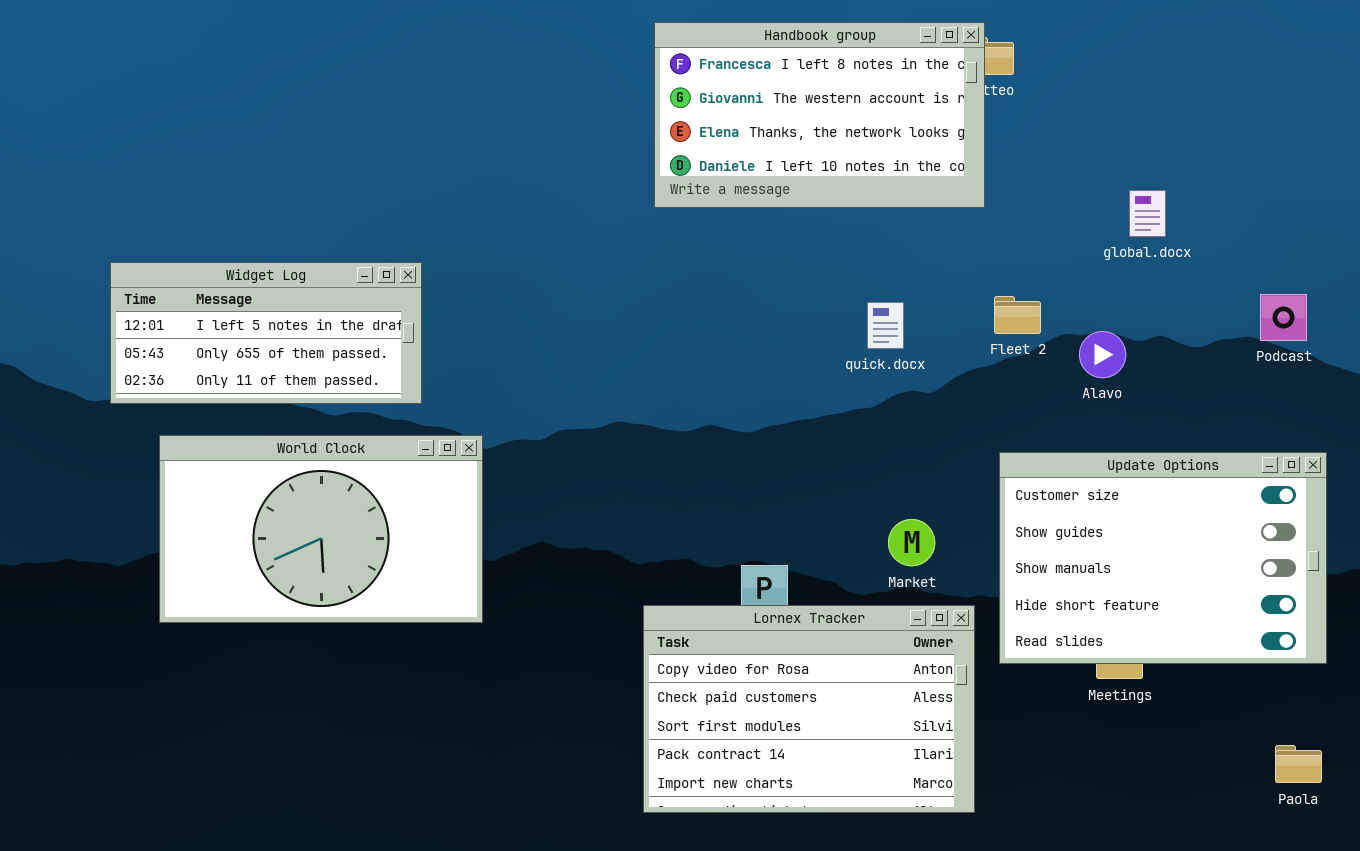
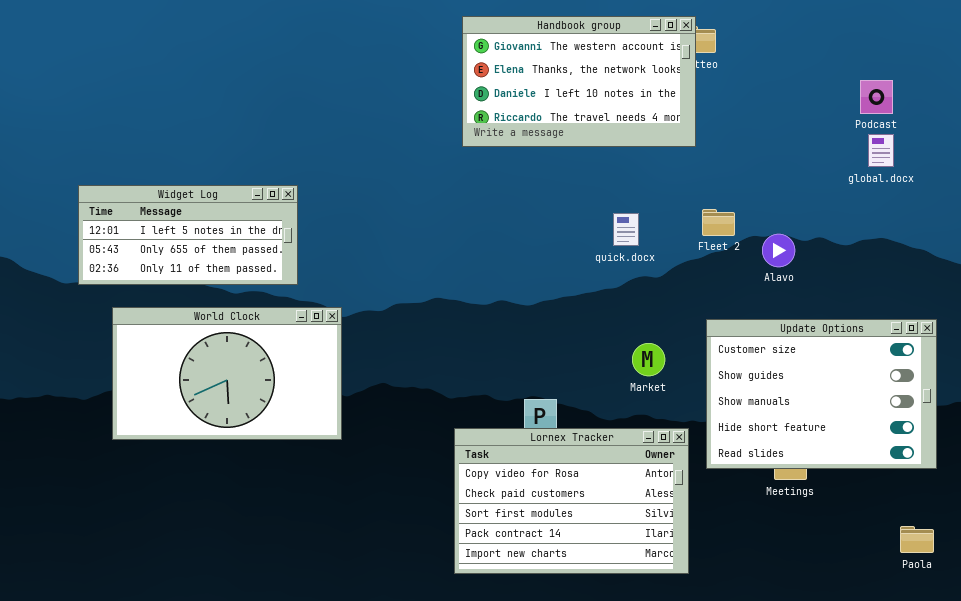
Handbook group: [654,22,985,208] -> [462,16,696,147], scrolled down 1 row
global.docx: [1129,190,1166,237] -> [868,134,894,167], moved
Podcast: [1260,294,1307,341] -> [860,80,893,114], moved
Market: [888,519,935,566] -> [632,343,665,376], moved

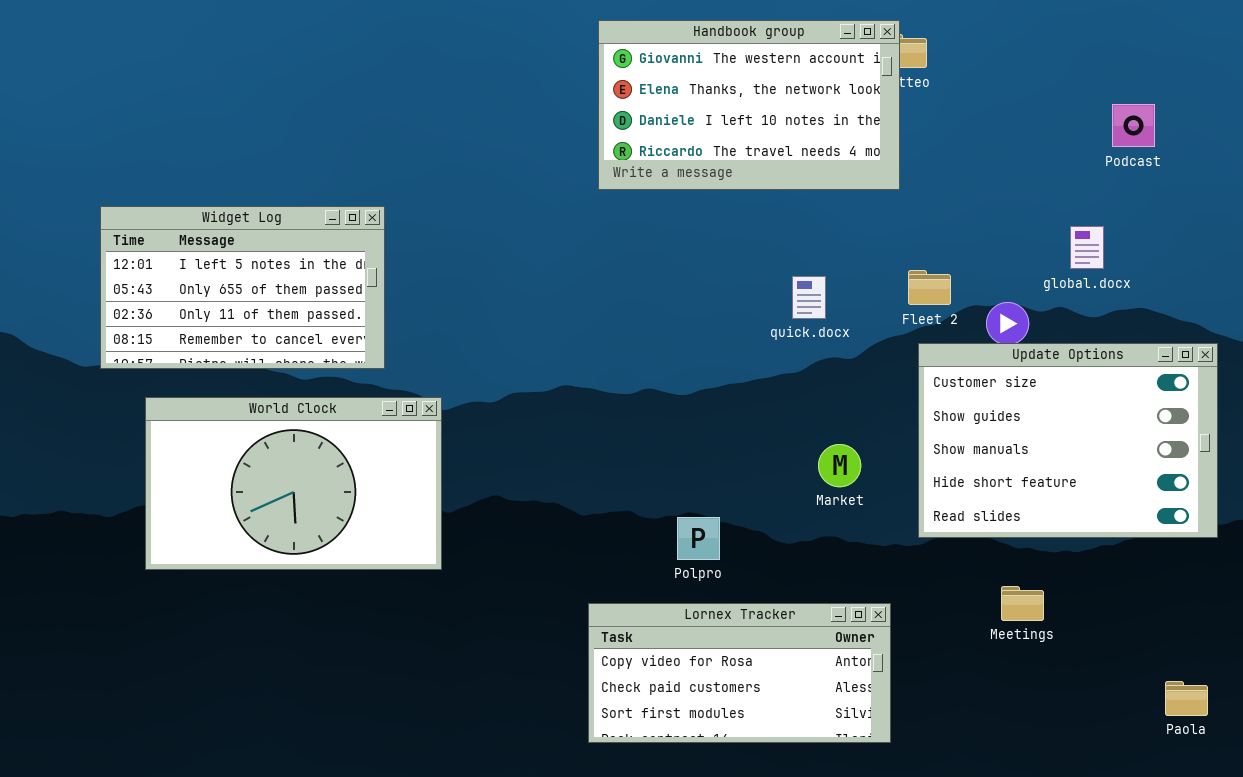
global.docx: [868,134,894,167] -> [1070,226,1104,269], moved
Widget Log: [78,185,298,285] -> [100,206,385,369], resized
Update Options: [706,319,937,469] -> [918,343,1218,538], moved
Lornex Tracker: [454,428,689,574] -> [588,603,891,743], resized

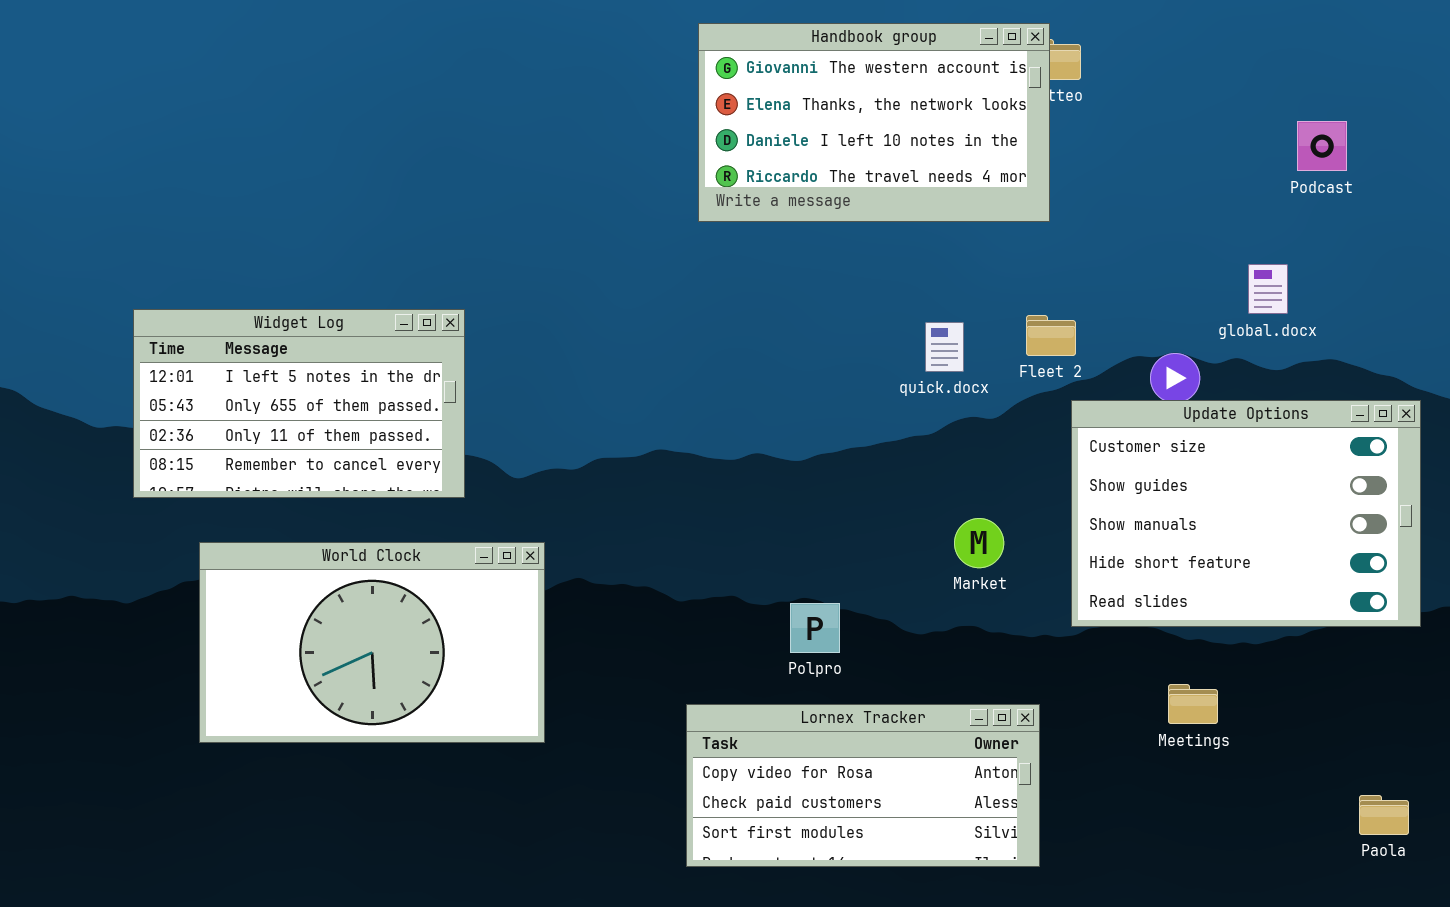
Widget Log: [100,206,385,369] -> [133,309,465,498], moved
Fleet 2: [908,270,951,305] -> [1026,315,1076,356], moved
World Clock: [145,397,442,570] -> [199,542,545,743], moved

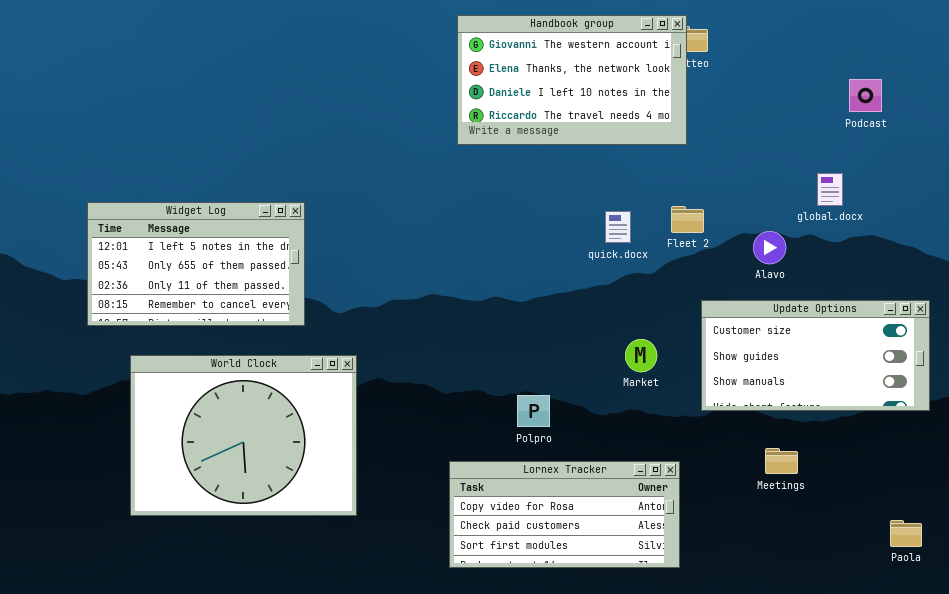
Update Options: [1071,400,1421,627] -> [701,300,930,411], resized
World Clock: [199,542,545,743] -> [130,355,357,516], resized

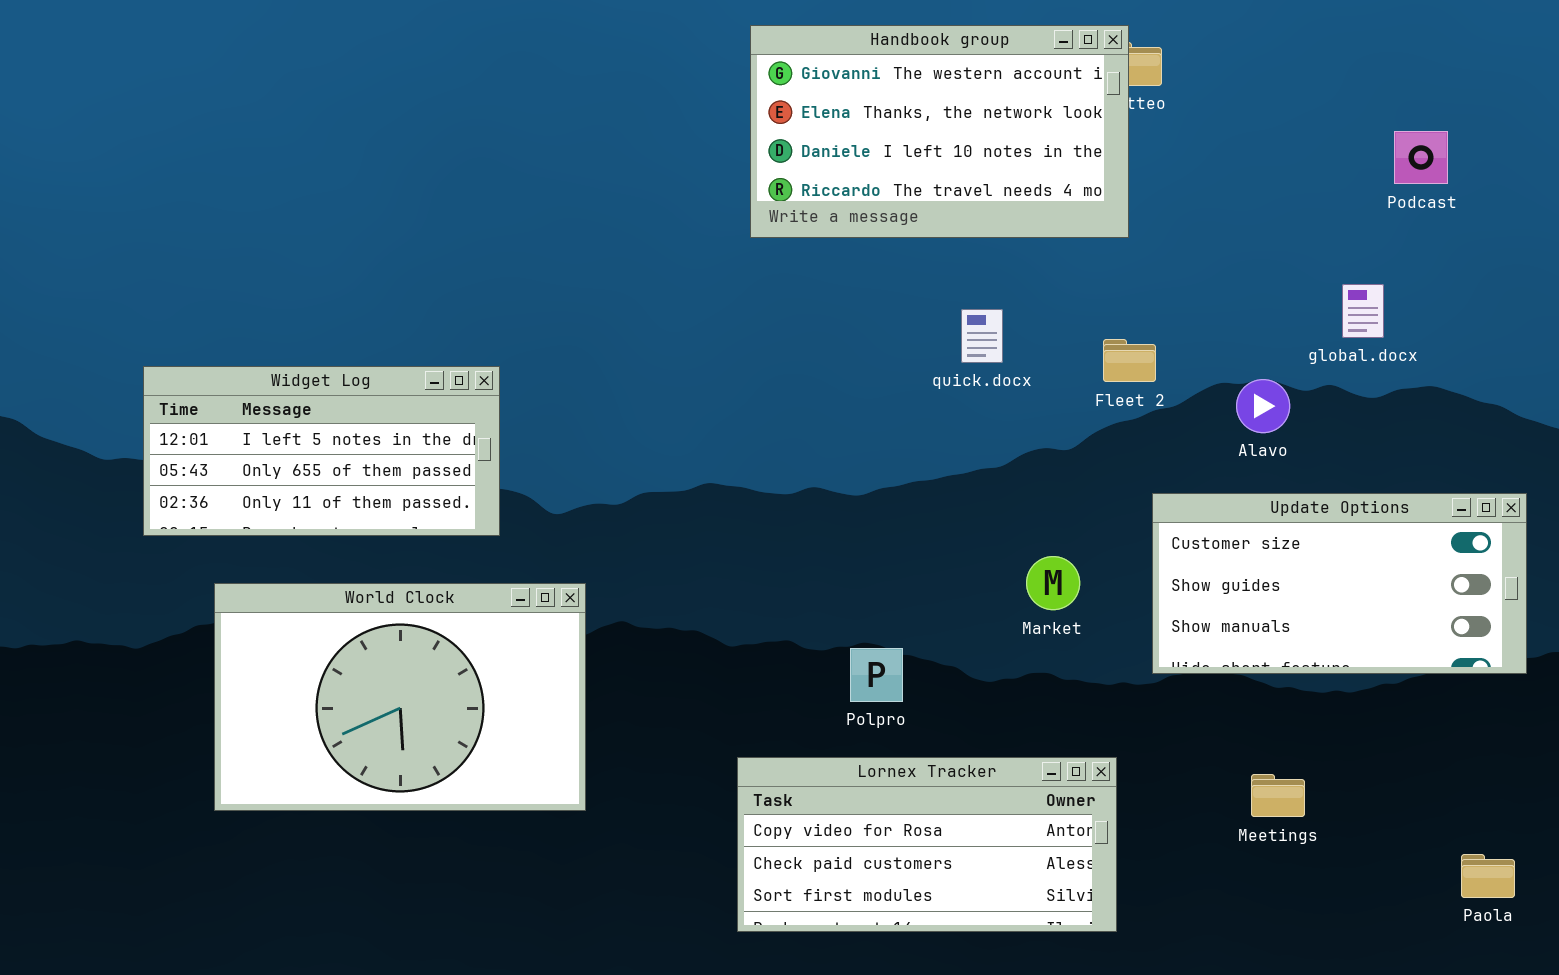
Widget Log: [87,202,305,326] -> [143,366,500,536], resized
quick.docx: [605,211,631,243] -> [961,309,1003,363], moved
World Clock: [130,355,357,516] -> [214,583,586,811], resized
Meetings: [765,448,798,474] -> [1251,774,1305,817], moved

